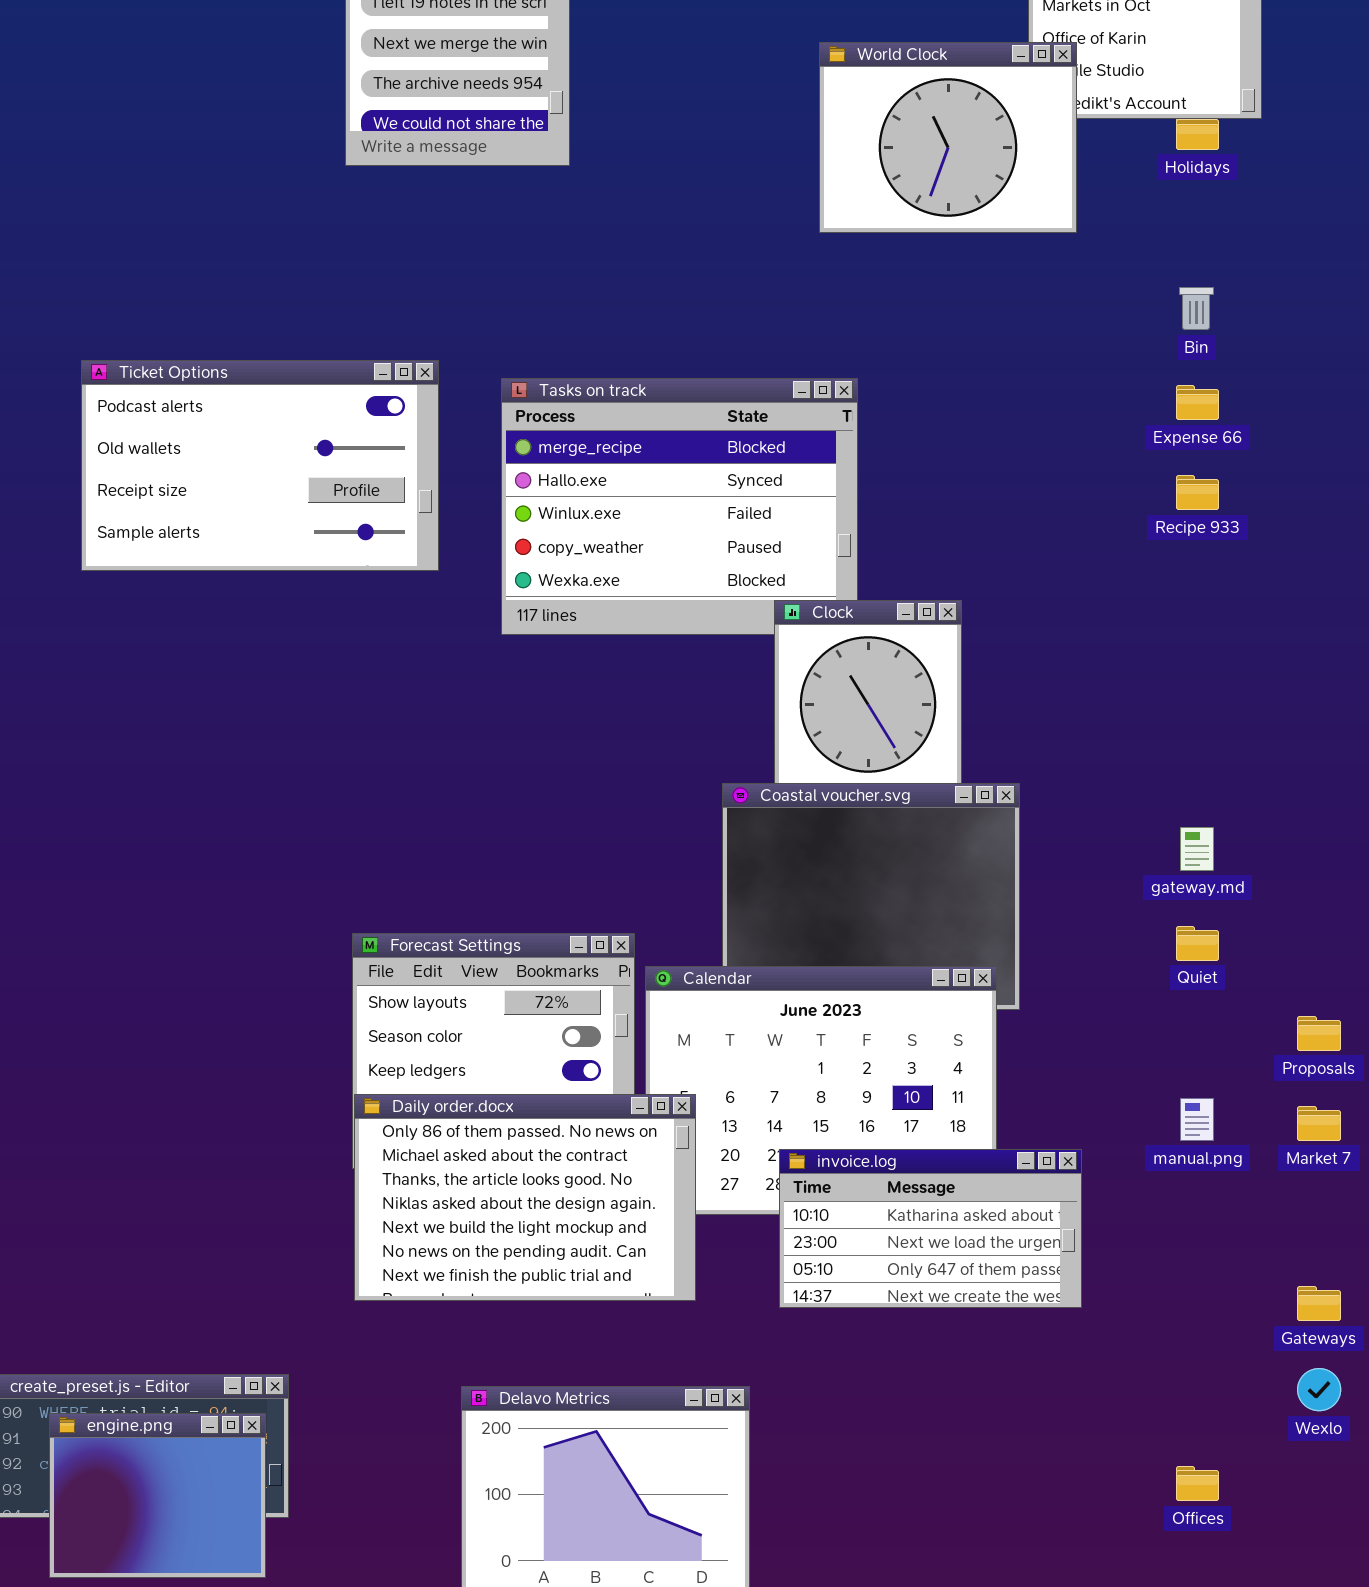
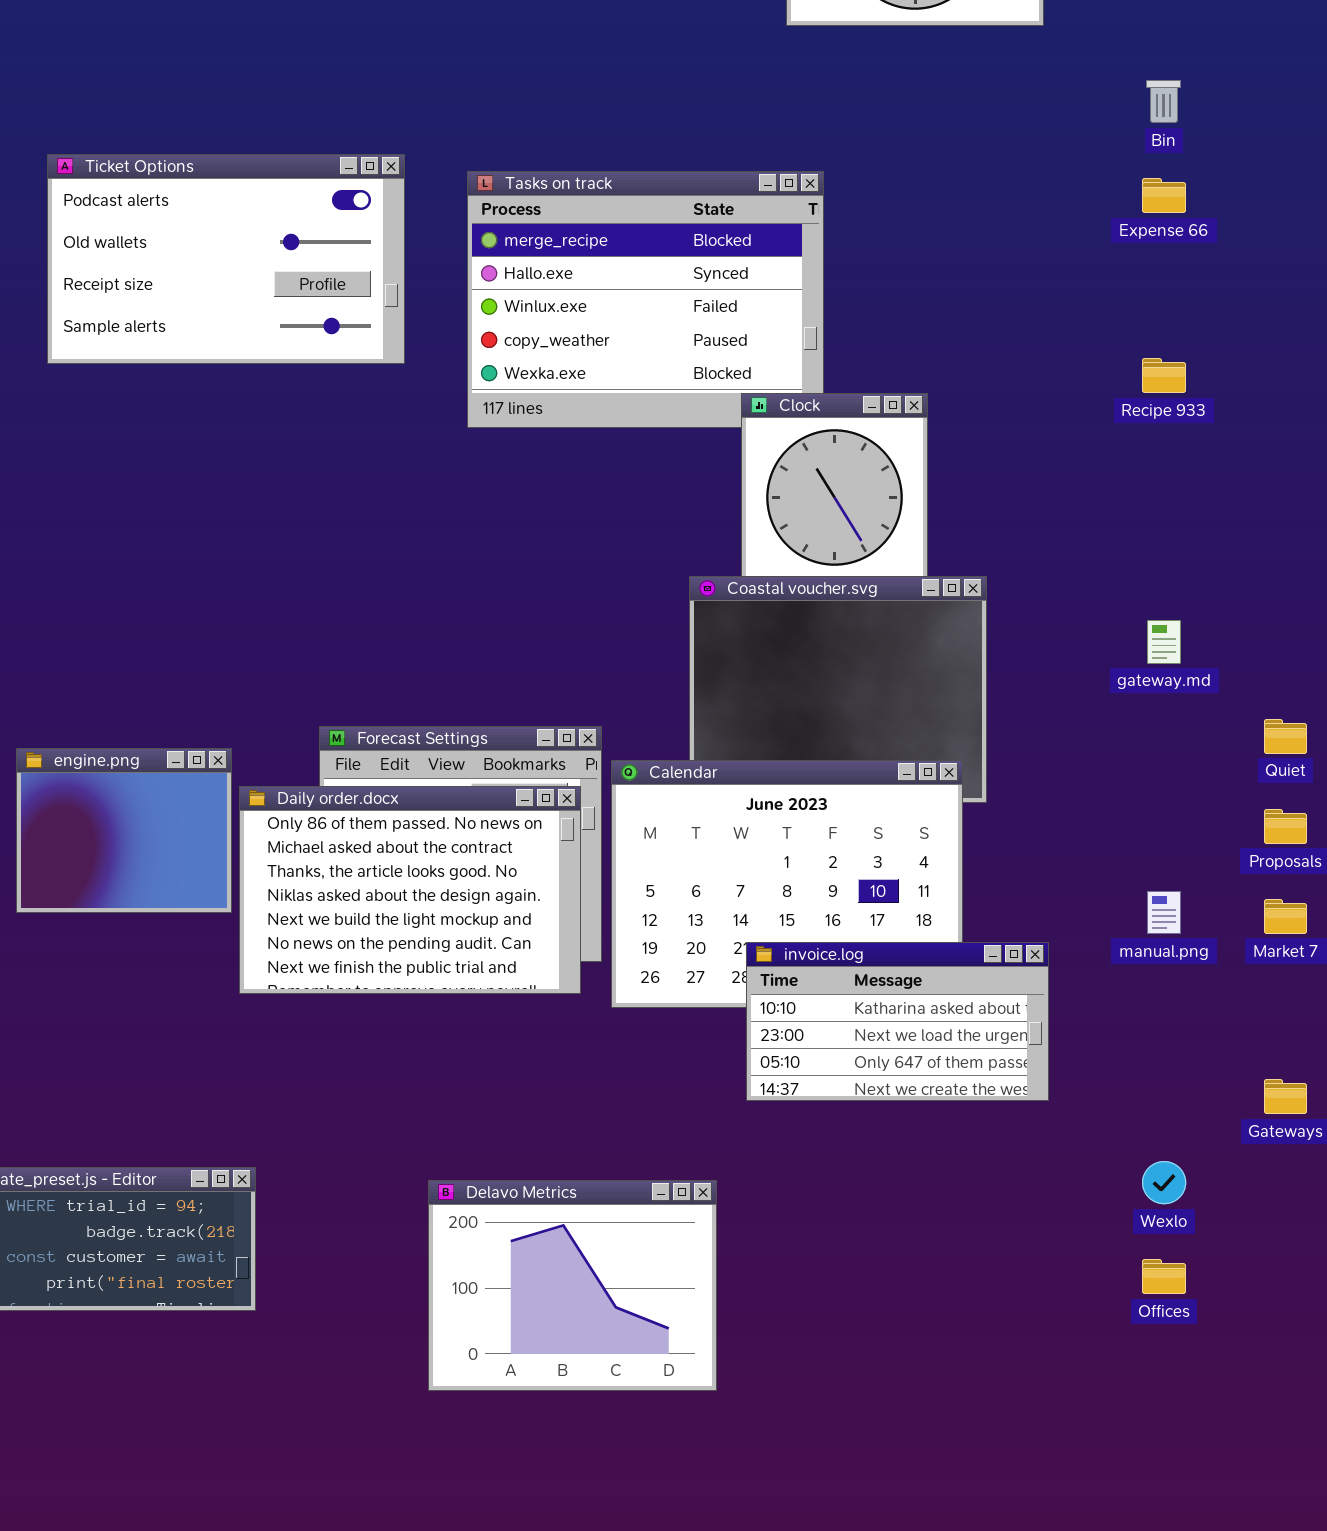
Recipe 933: [1176,475,1219,510] -> [1142,358,1186,393], moved
Quiet: [1176,926,1219,961] -> [1264,719,1307,754], moved
Daily order.docx: [354,1094,696,1301] -> [239,786,581,994], moved
Wexlo: [1297,1368,1341,1411] -> [1142,1161,1186,1204], moved
engine.png: [49,1413,266,1578] -> [16,748,232,913], moved

